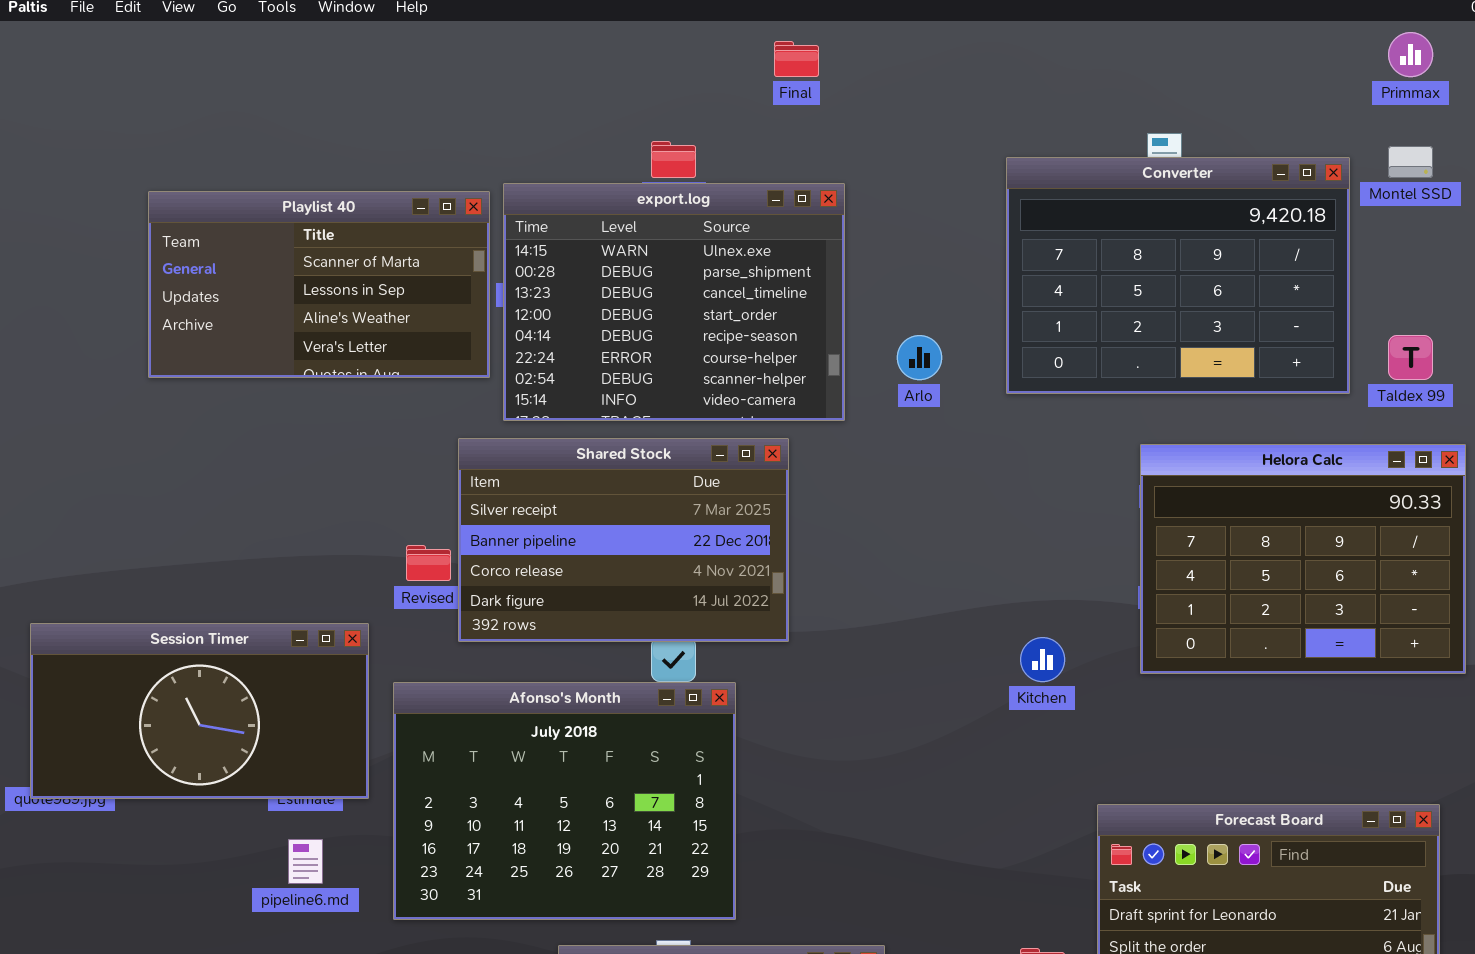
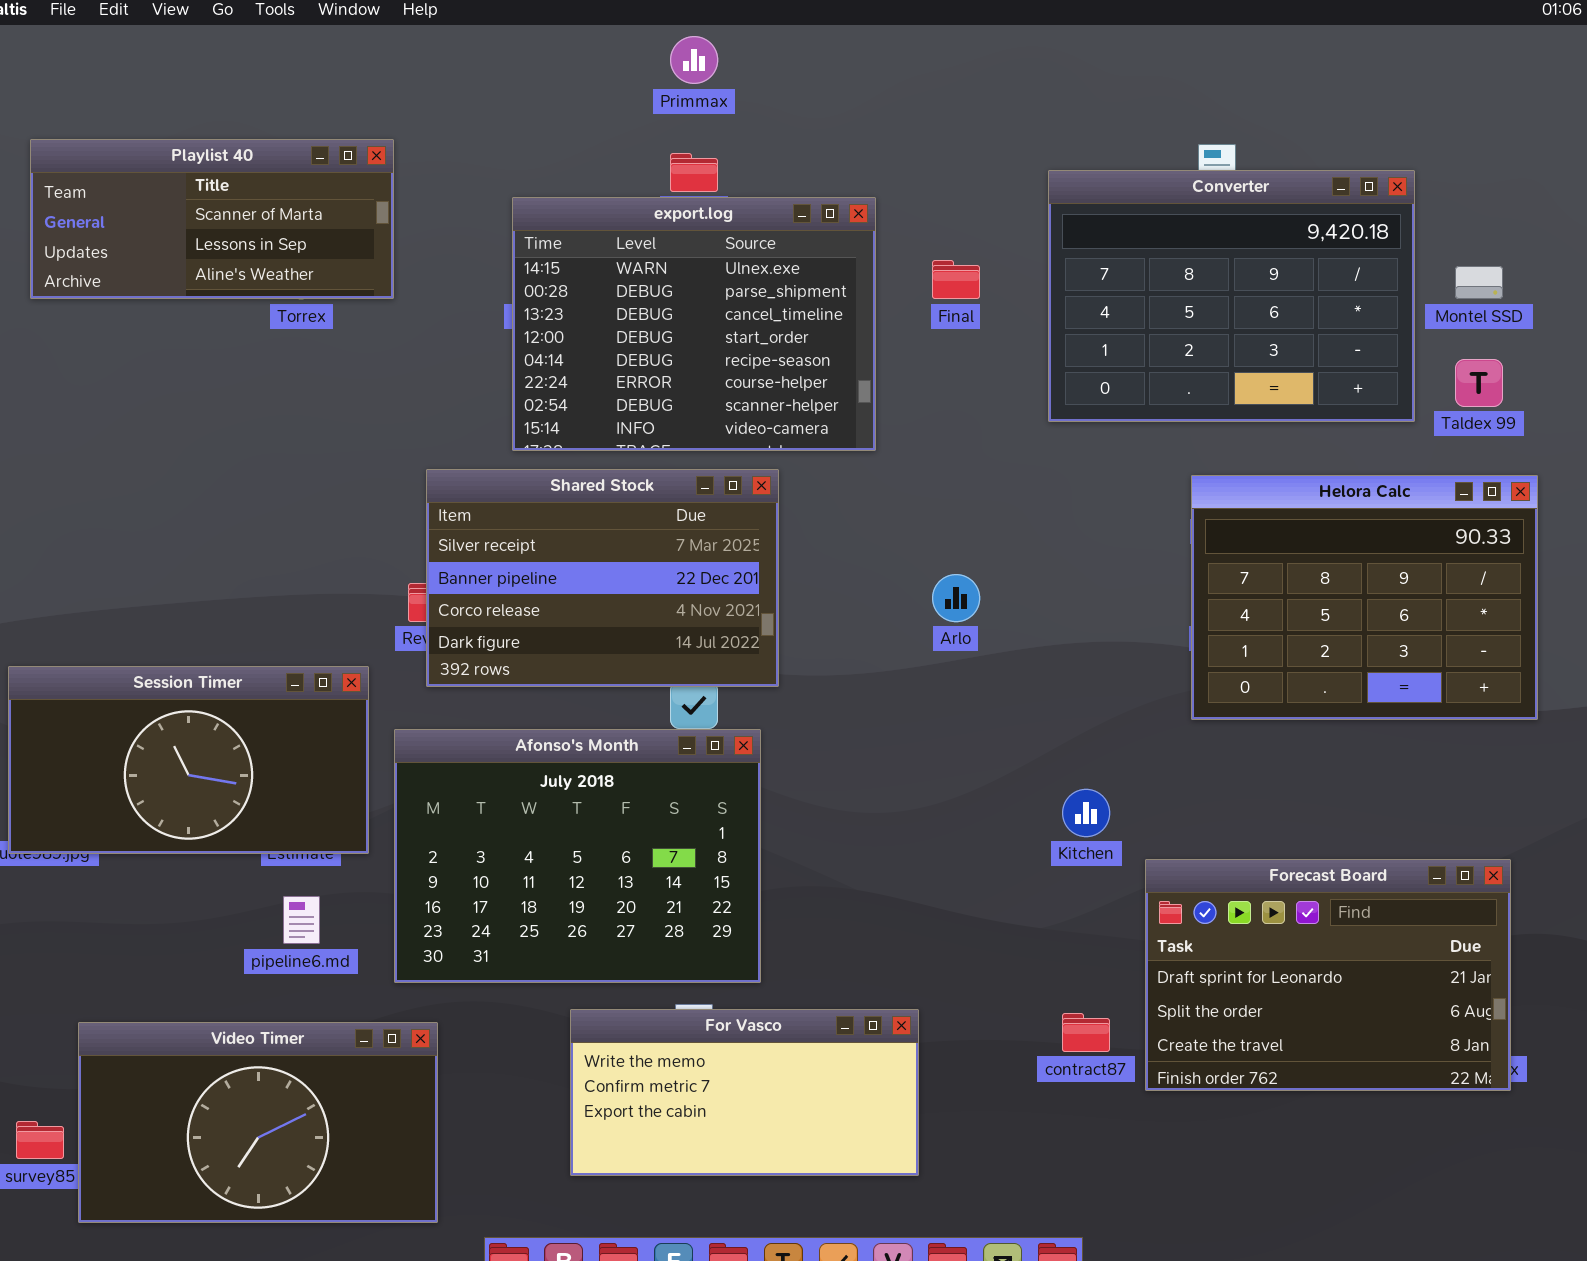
Primmax: [1388,32,1433,77] -> [670,36,718,84], moved
Final: [774,41,819,77] -> [932,260,980,299], moved
Montel SSD: [1388,146,1433,178] -> [1455,266,1503,299], moved
Playlist 40: [148,191,490,378] -> [30,139,394,299], moved, resized
Arlo: [897,335,942,380] -> [932,574,980,622], moved
Shared Stock: [458,438,789,642] -> [426,469,779,687], moved
Kitchen: [1020,637,1065,682] -> [1062,789,1110,837], moved

